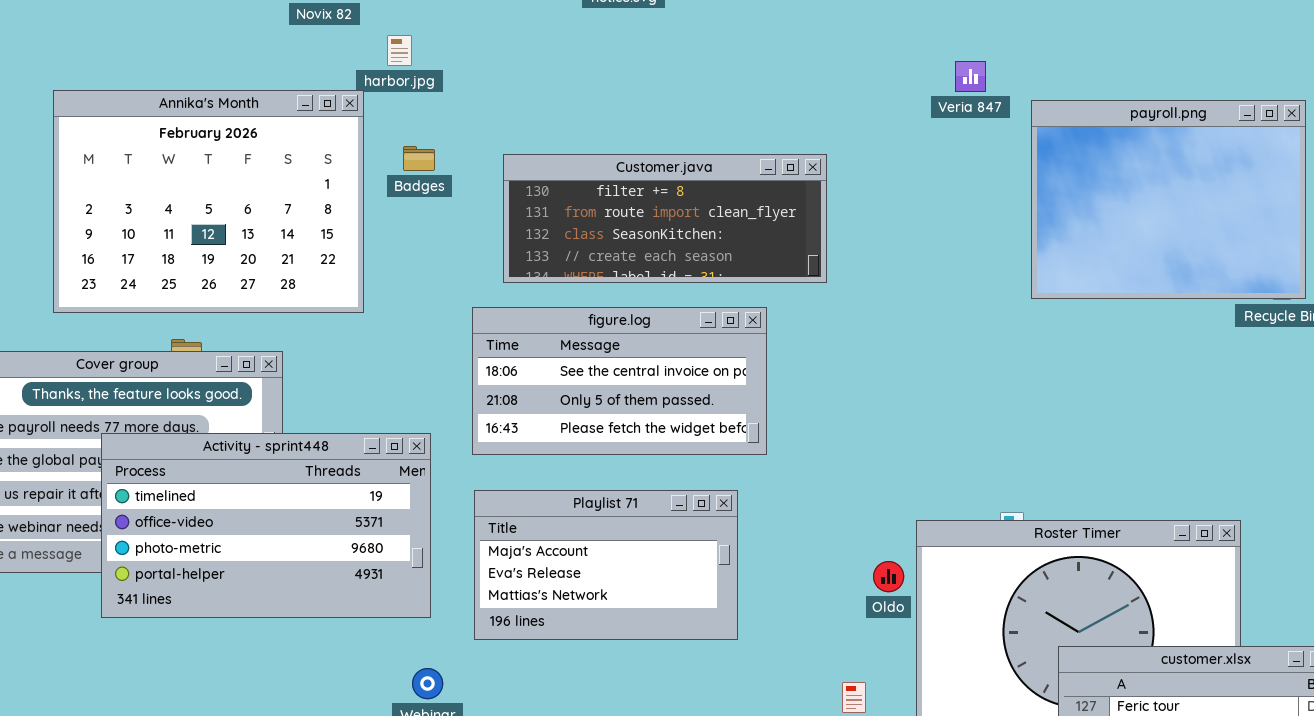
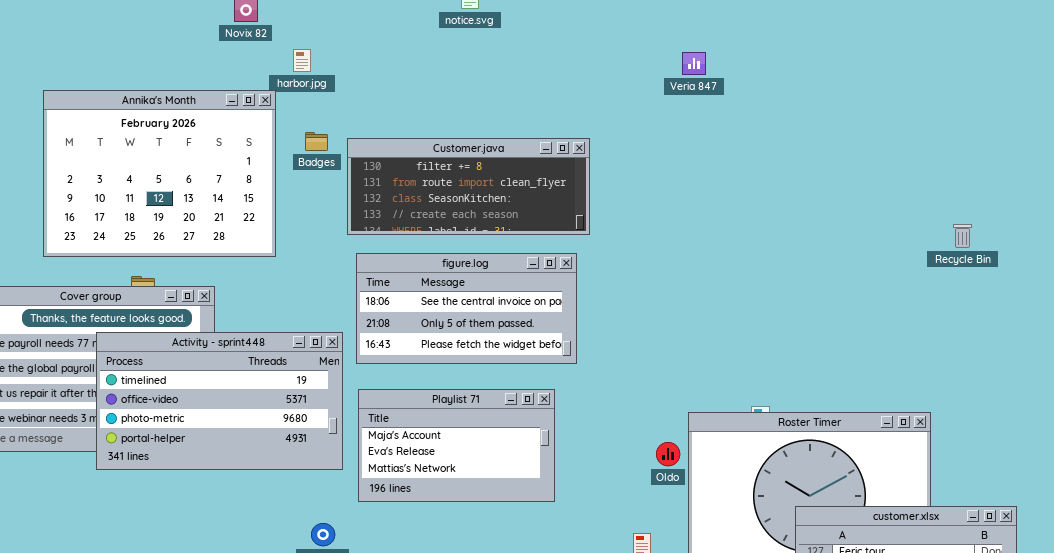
Veria 847: [955,61,986,92] -> [682,52,706,75], moved
payroll.png: [1031,100,1306,299] -> none, closed
Customer.java: [503,154,827,283] -> [347,138,590,235], moved
Activity - sprint448: [101,433,431,618] -> [96,332,343,470], moved

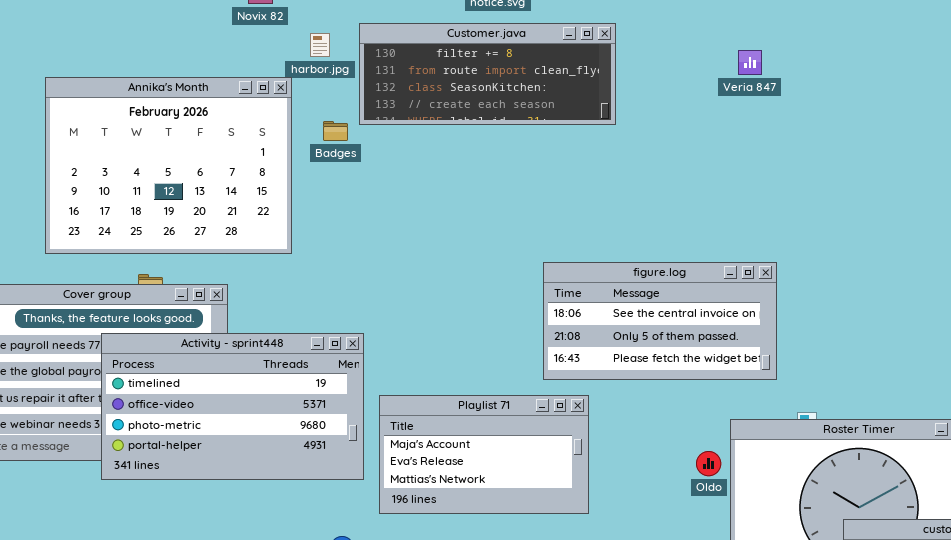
Veria 847: [682,52,706,75] -> [738,50,762,75], moved
Customer.java: [347,138,590,235] -> [359,23,616,125], moved
figure.log: [356,253,577,364] -> [543,262,777,380], moved

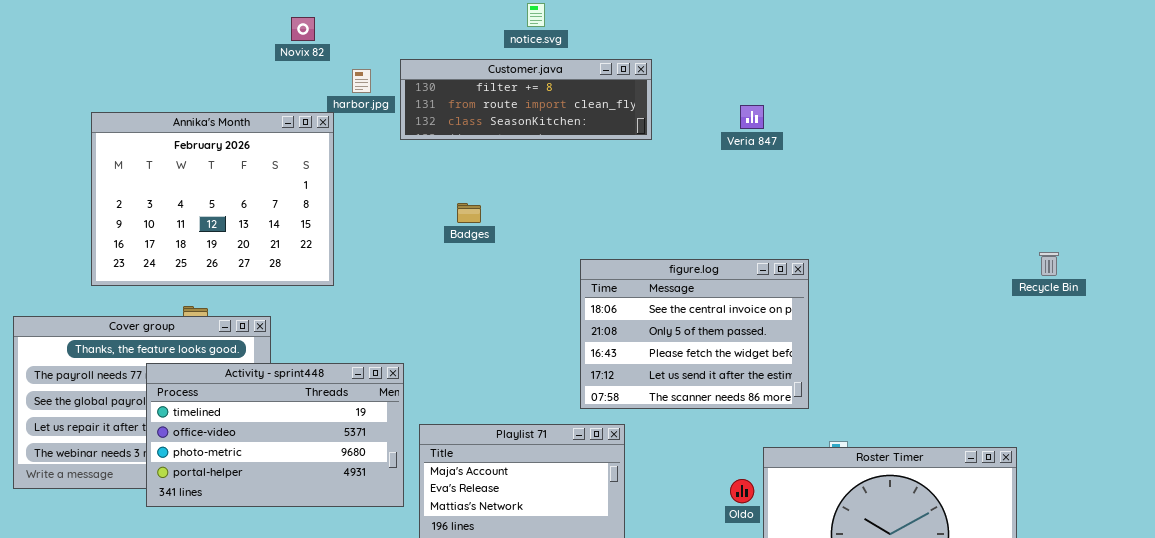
Customer.java: [359,23,616,125] -> [400,59,652,140], resized
Veria 847: [738,50,762,75] -> [740,105,764,129], moved
Badges: [323,121,348,141] -> [457,203,481,223], moved
figure.log: [543,262,777,380] -> [580,259,809,409], resized

